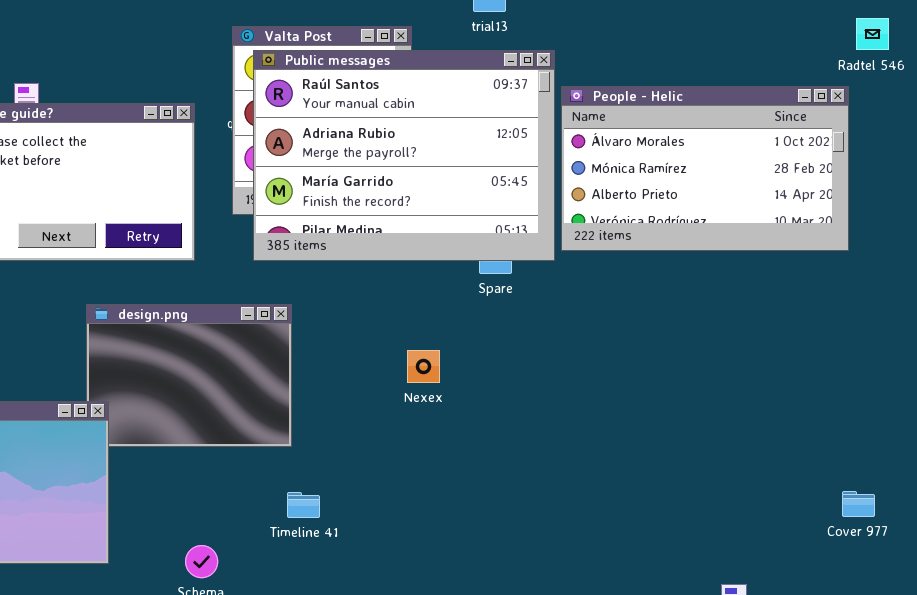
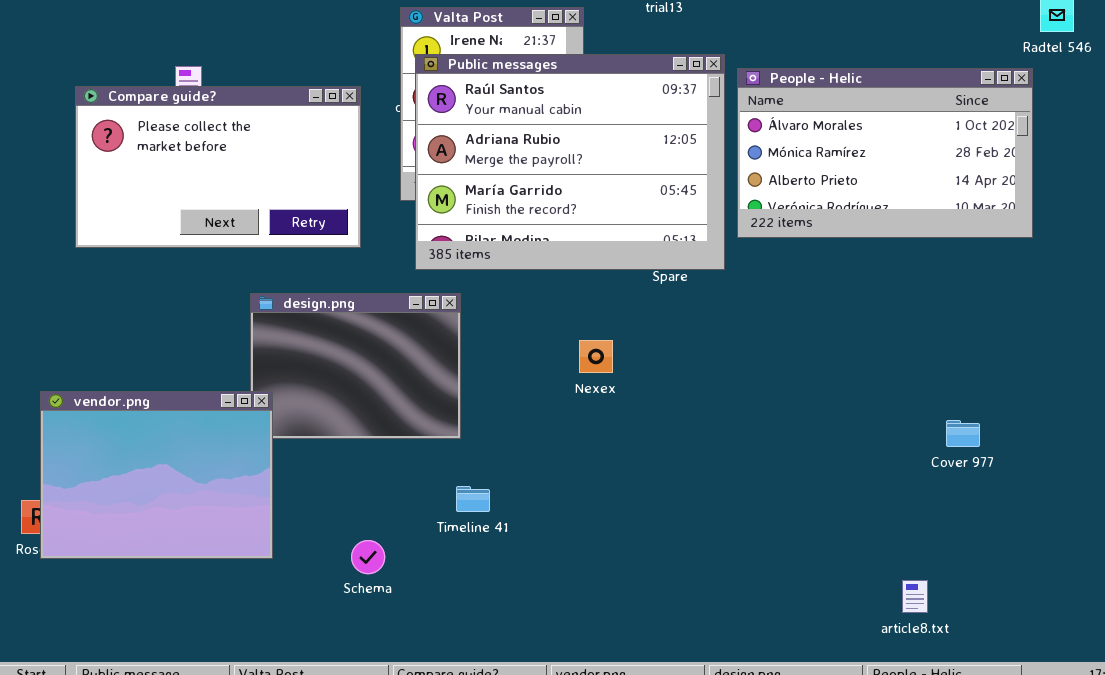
Public messages: [253,50,555,261] -> [415,54,725,270], moved
Cover 977: [842,491,875,517] -> [946,420,980,447], moved

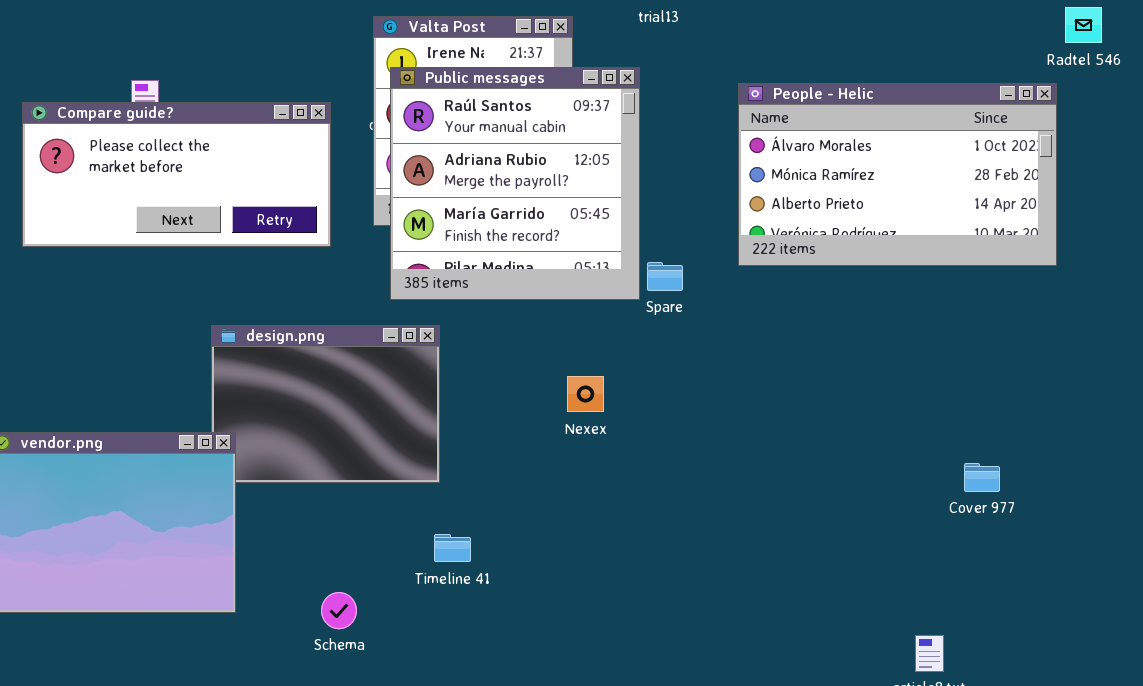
Public messages: [415,54,725,270] -> [390,67,640,300], resized
Compare guide?: [75,86,361,248] -> [22,102,331,247], resized

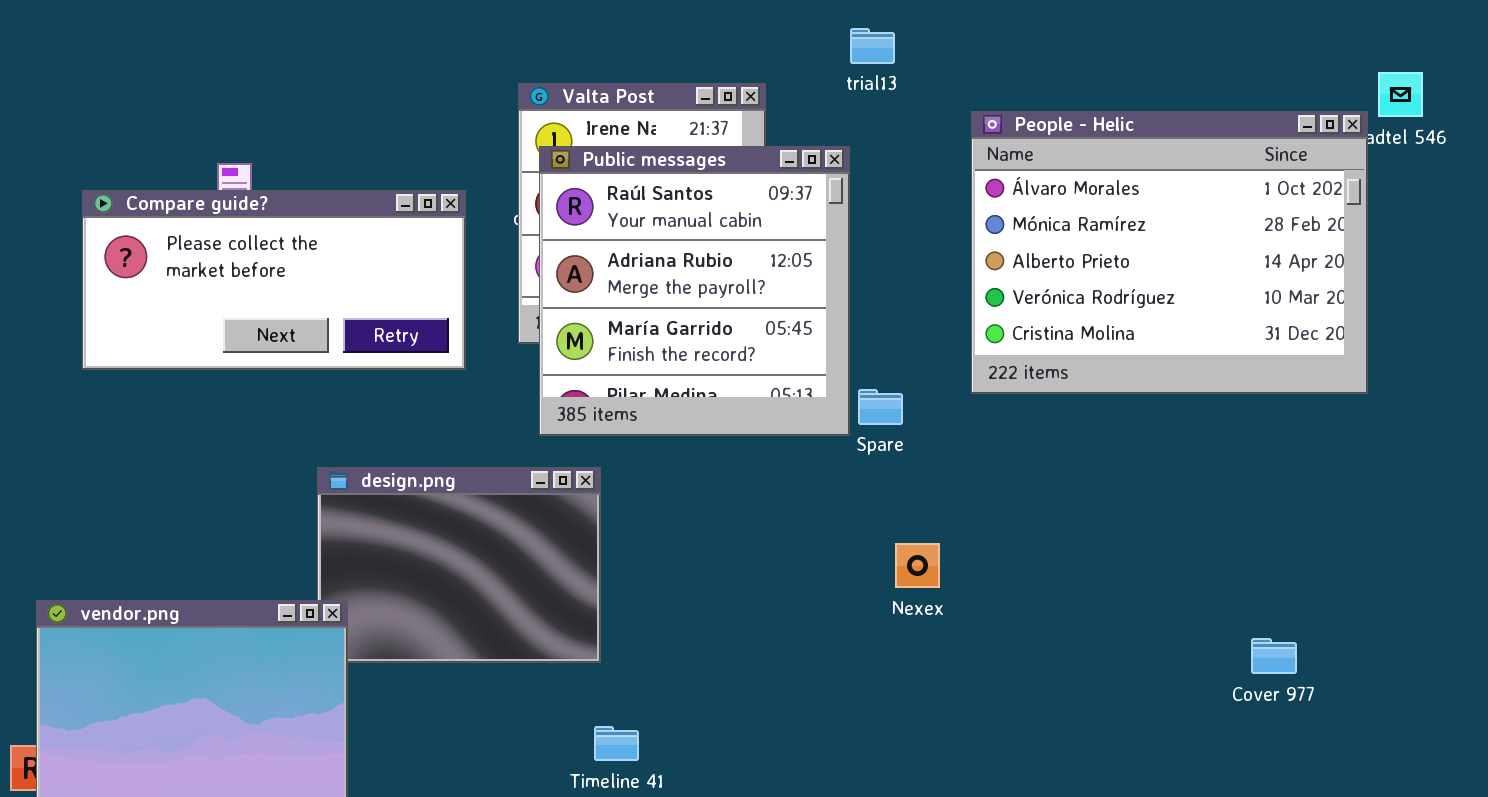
People - Helic: [738,83,1057,266] -> [971,111,1368,394], resized
Nexex: [567,376,604,412] -> [895,543,940,588], moved

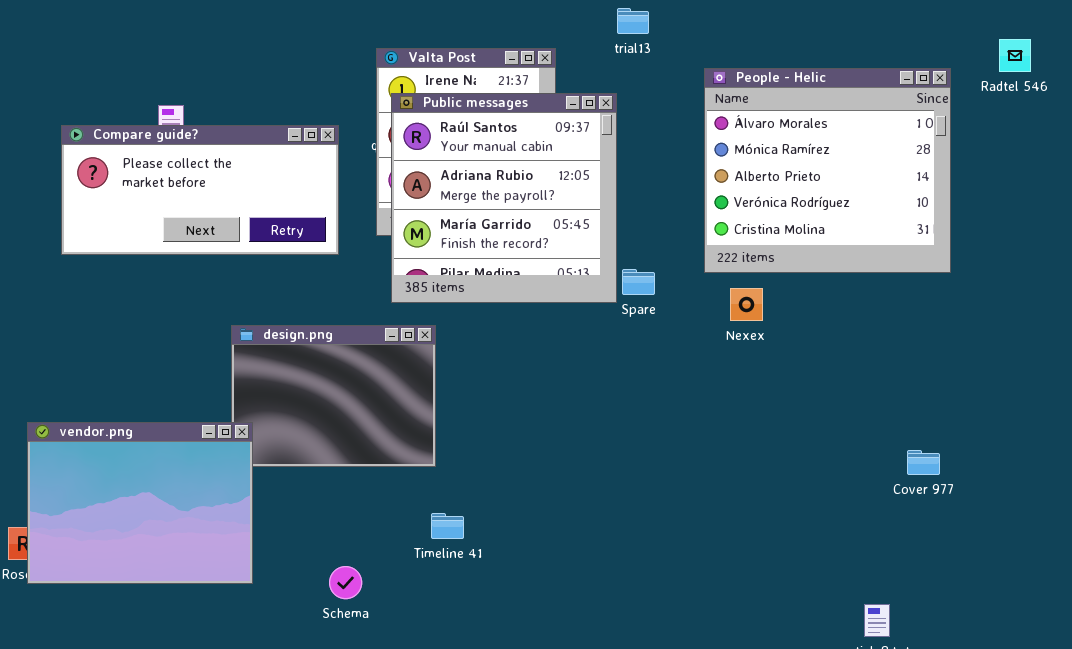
People - Helic: [971,111,1368,394] -> [704,68,951,273], resized
Nexex: [895,543,940,588] -> [730,288,763,321], moved

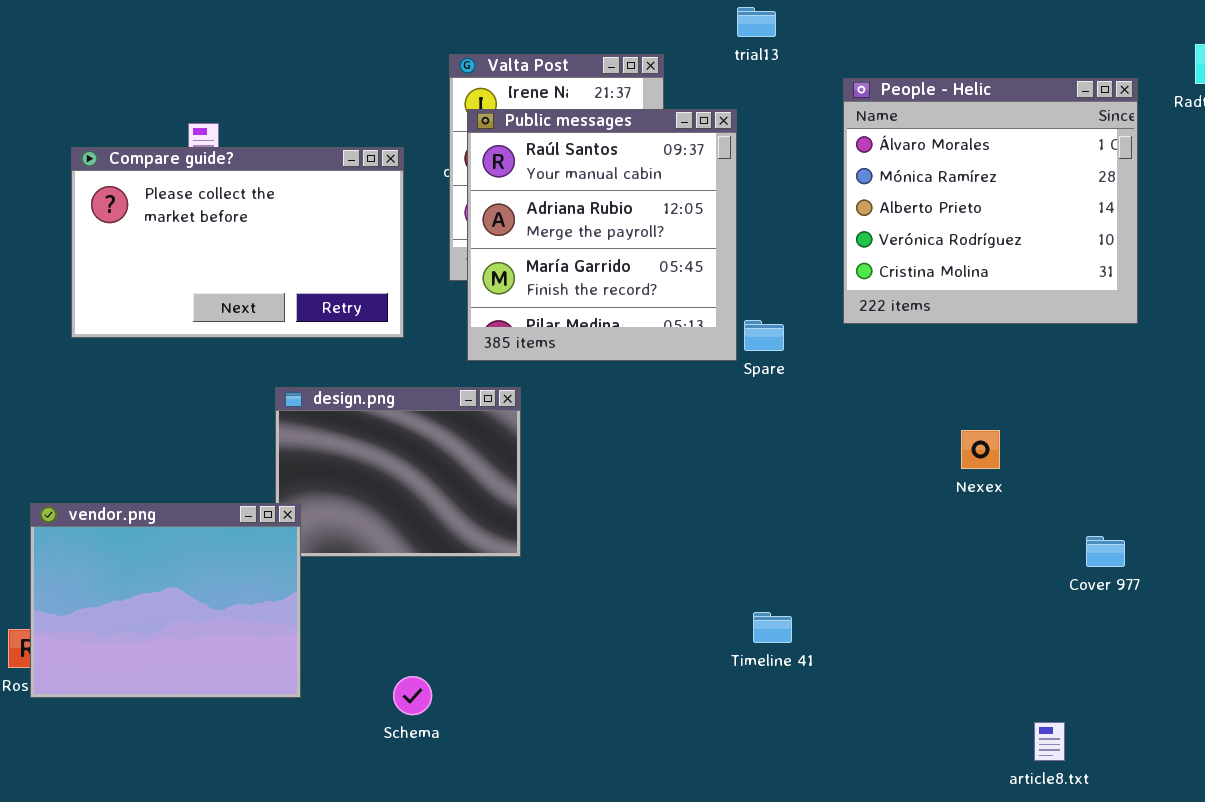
Compare guide?: [61,125,339,255] -> [71,147,404,338], resized
Nexex: [730,288,763,321] -> [961,430,1000,469], moved
Timeline 41: [431,513,464,539] -> [753,612,792,643], moved

